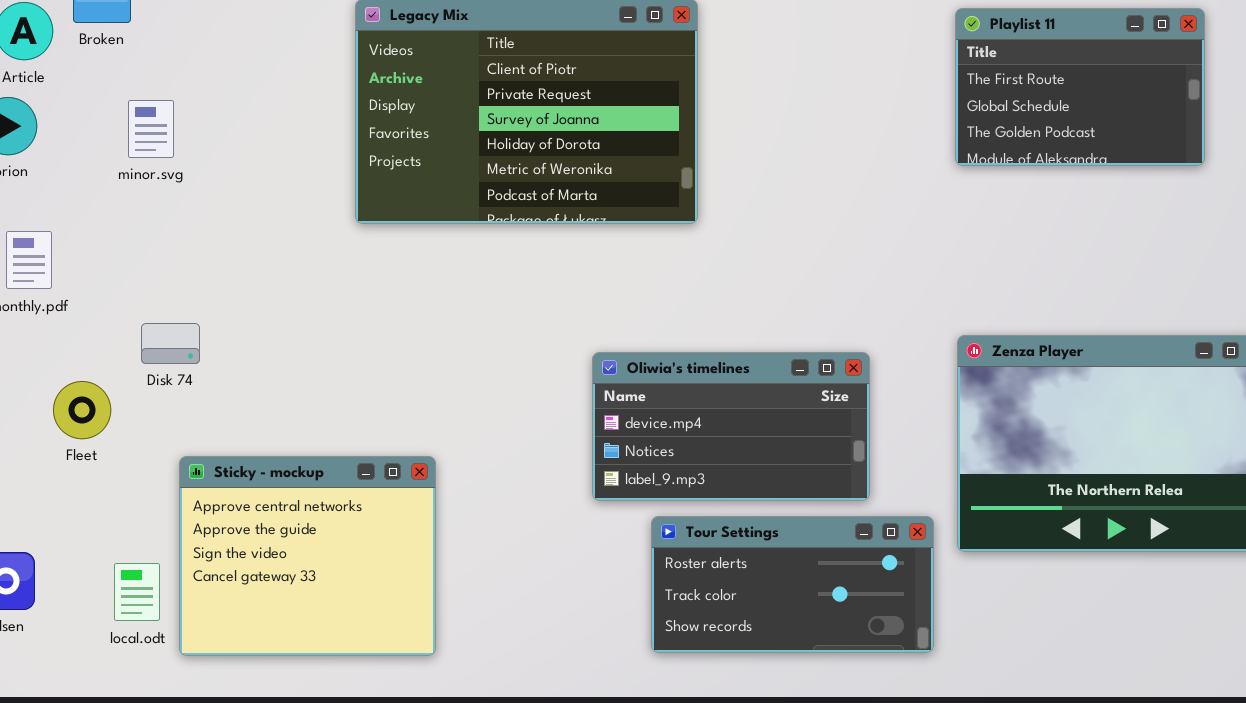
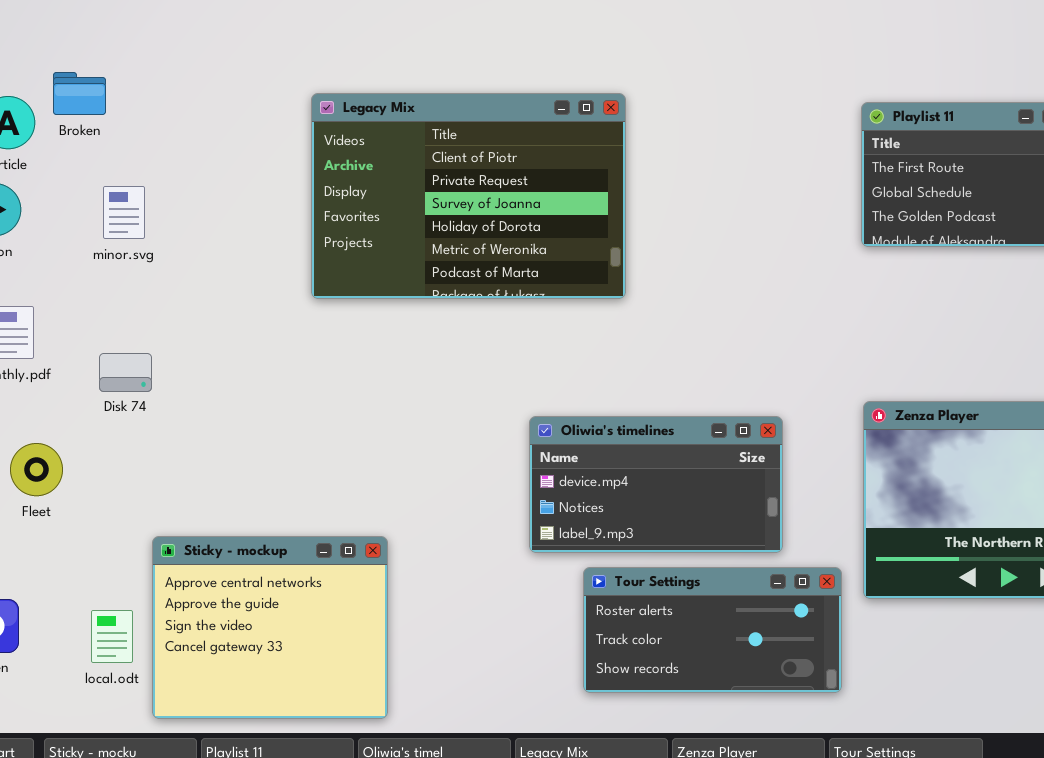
Disk 74: [141,323,200,364] -> [99,353,152,392], moved
Fleet: [53,381,111,439] -> [10,443,63,496], moved
Sticky - mockup: [179,456,436,656] -> [152,536,388,719], moved

